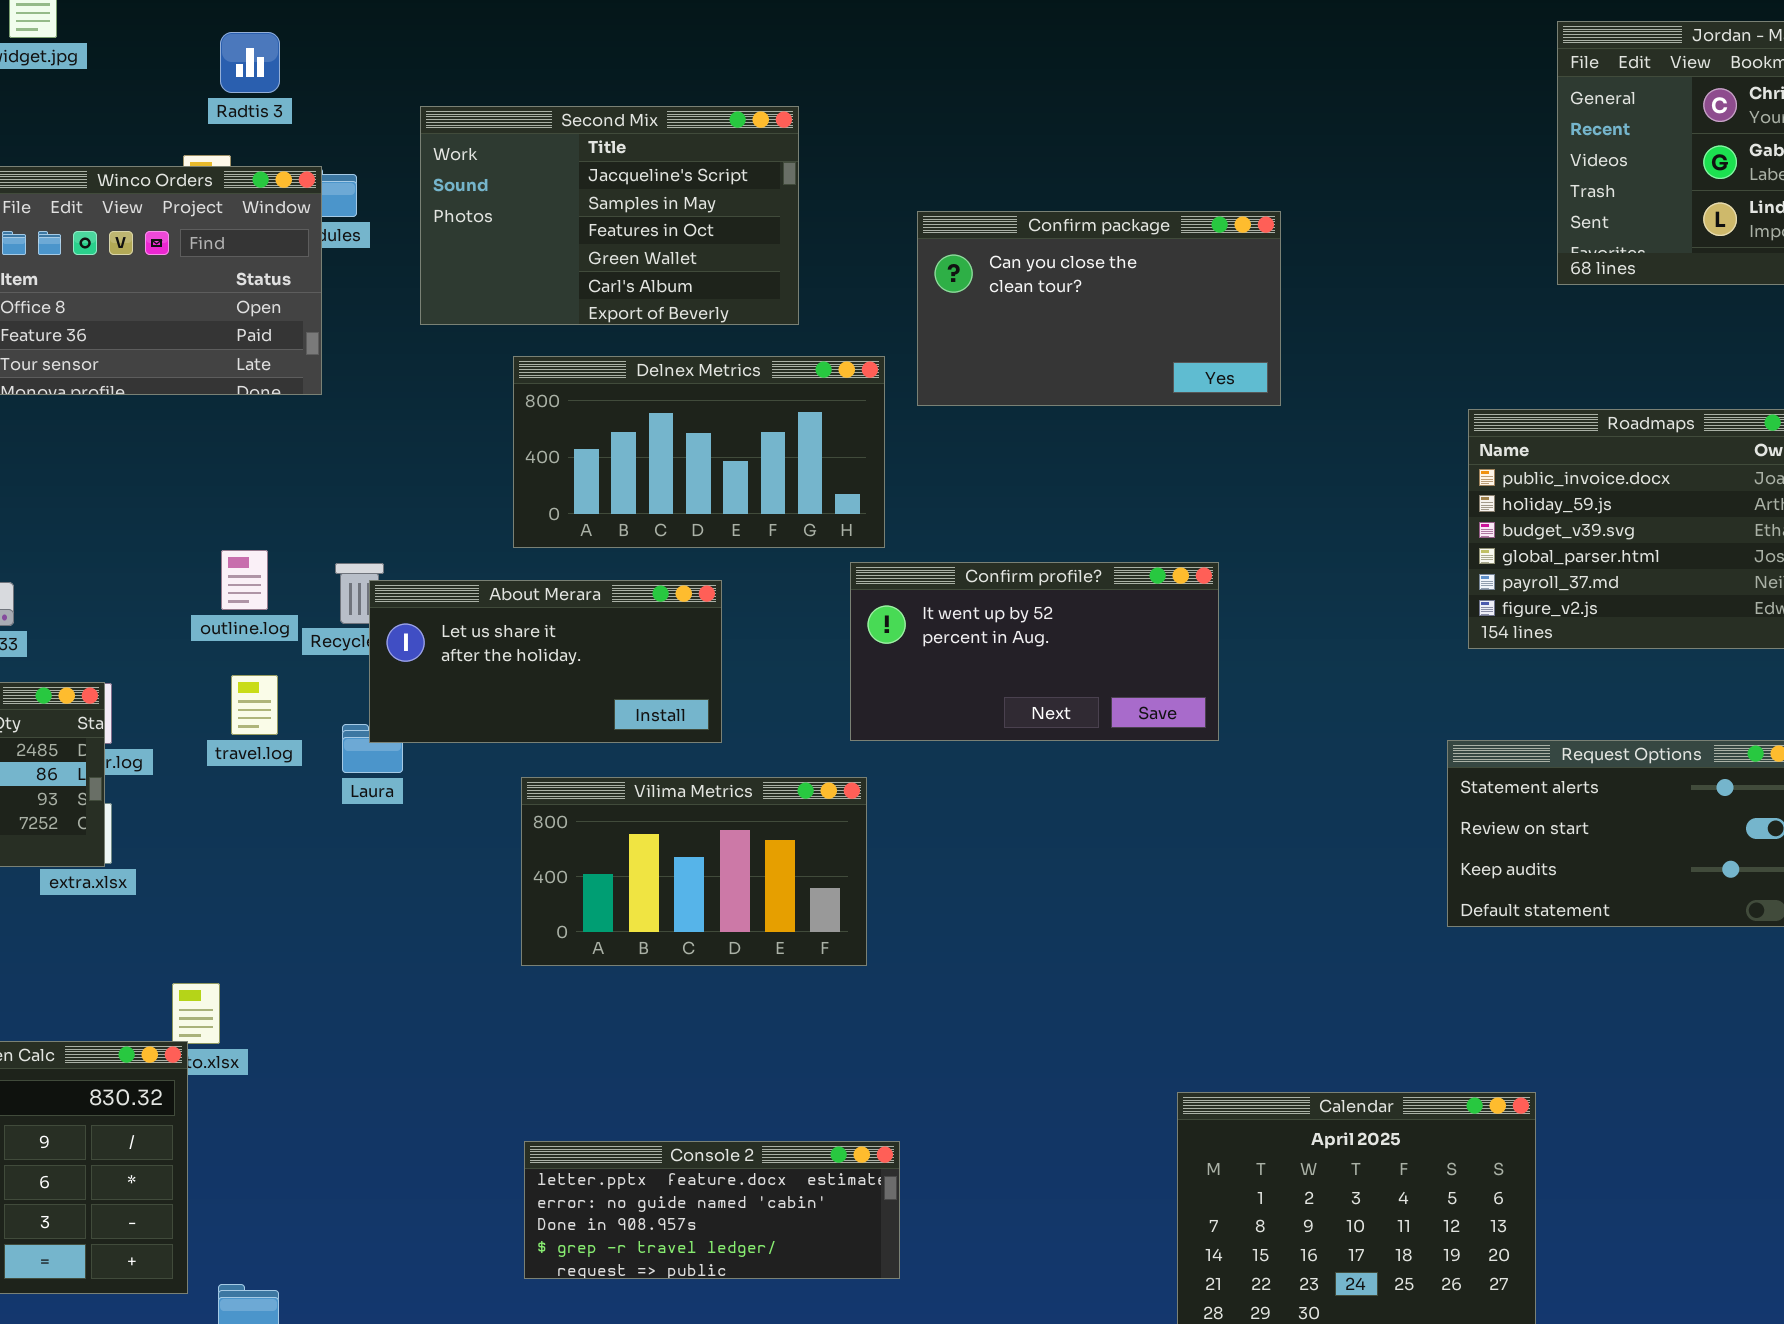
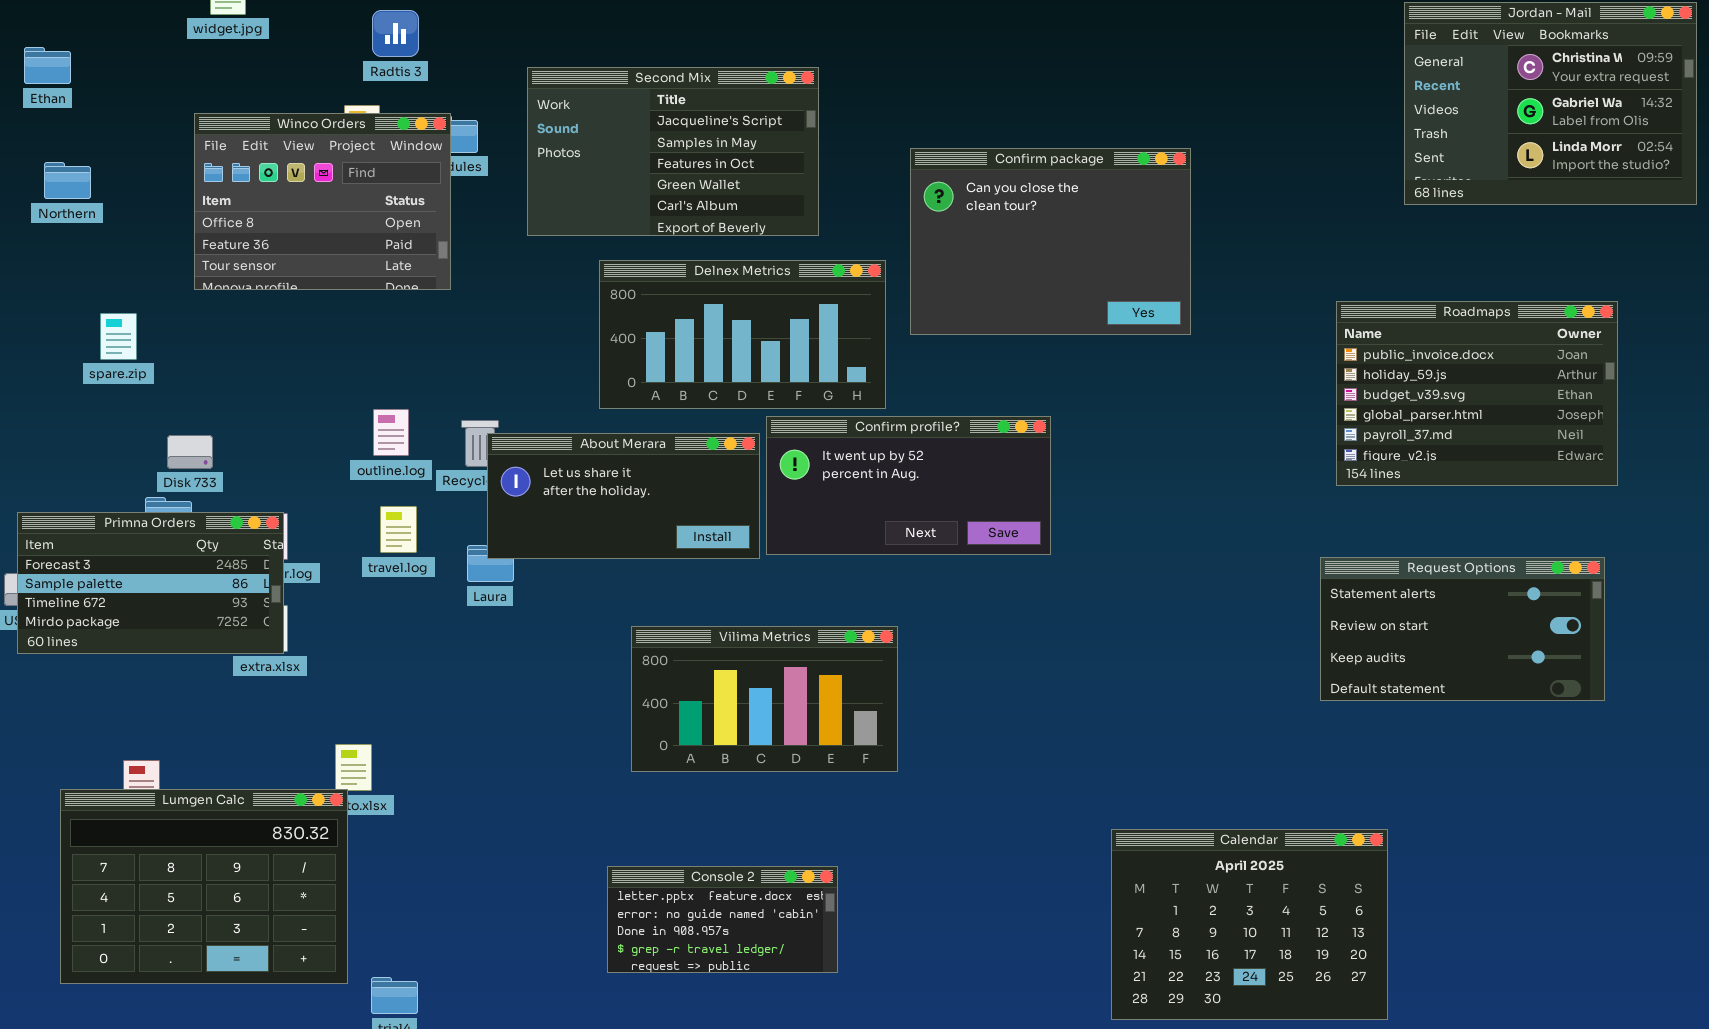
Confirm package: [917,211,1281,406] -> [910,148,1191,335], resized
Confirm profile?: [850,562,1219,741] -> [766,416,1051,555], moved
Vilima Metrics: [521,777,867,966] -> [631,626,898,772], moved
Console 2: [524,1141,900,1279] -> [607,866,838,973], resized

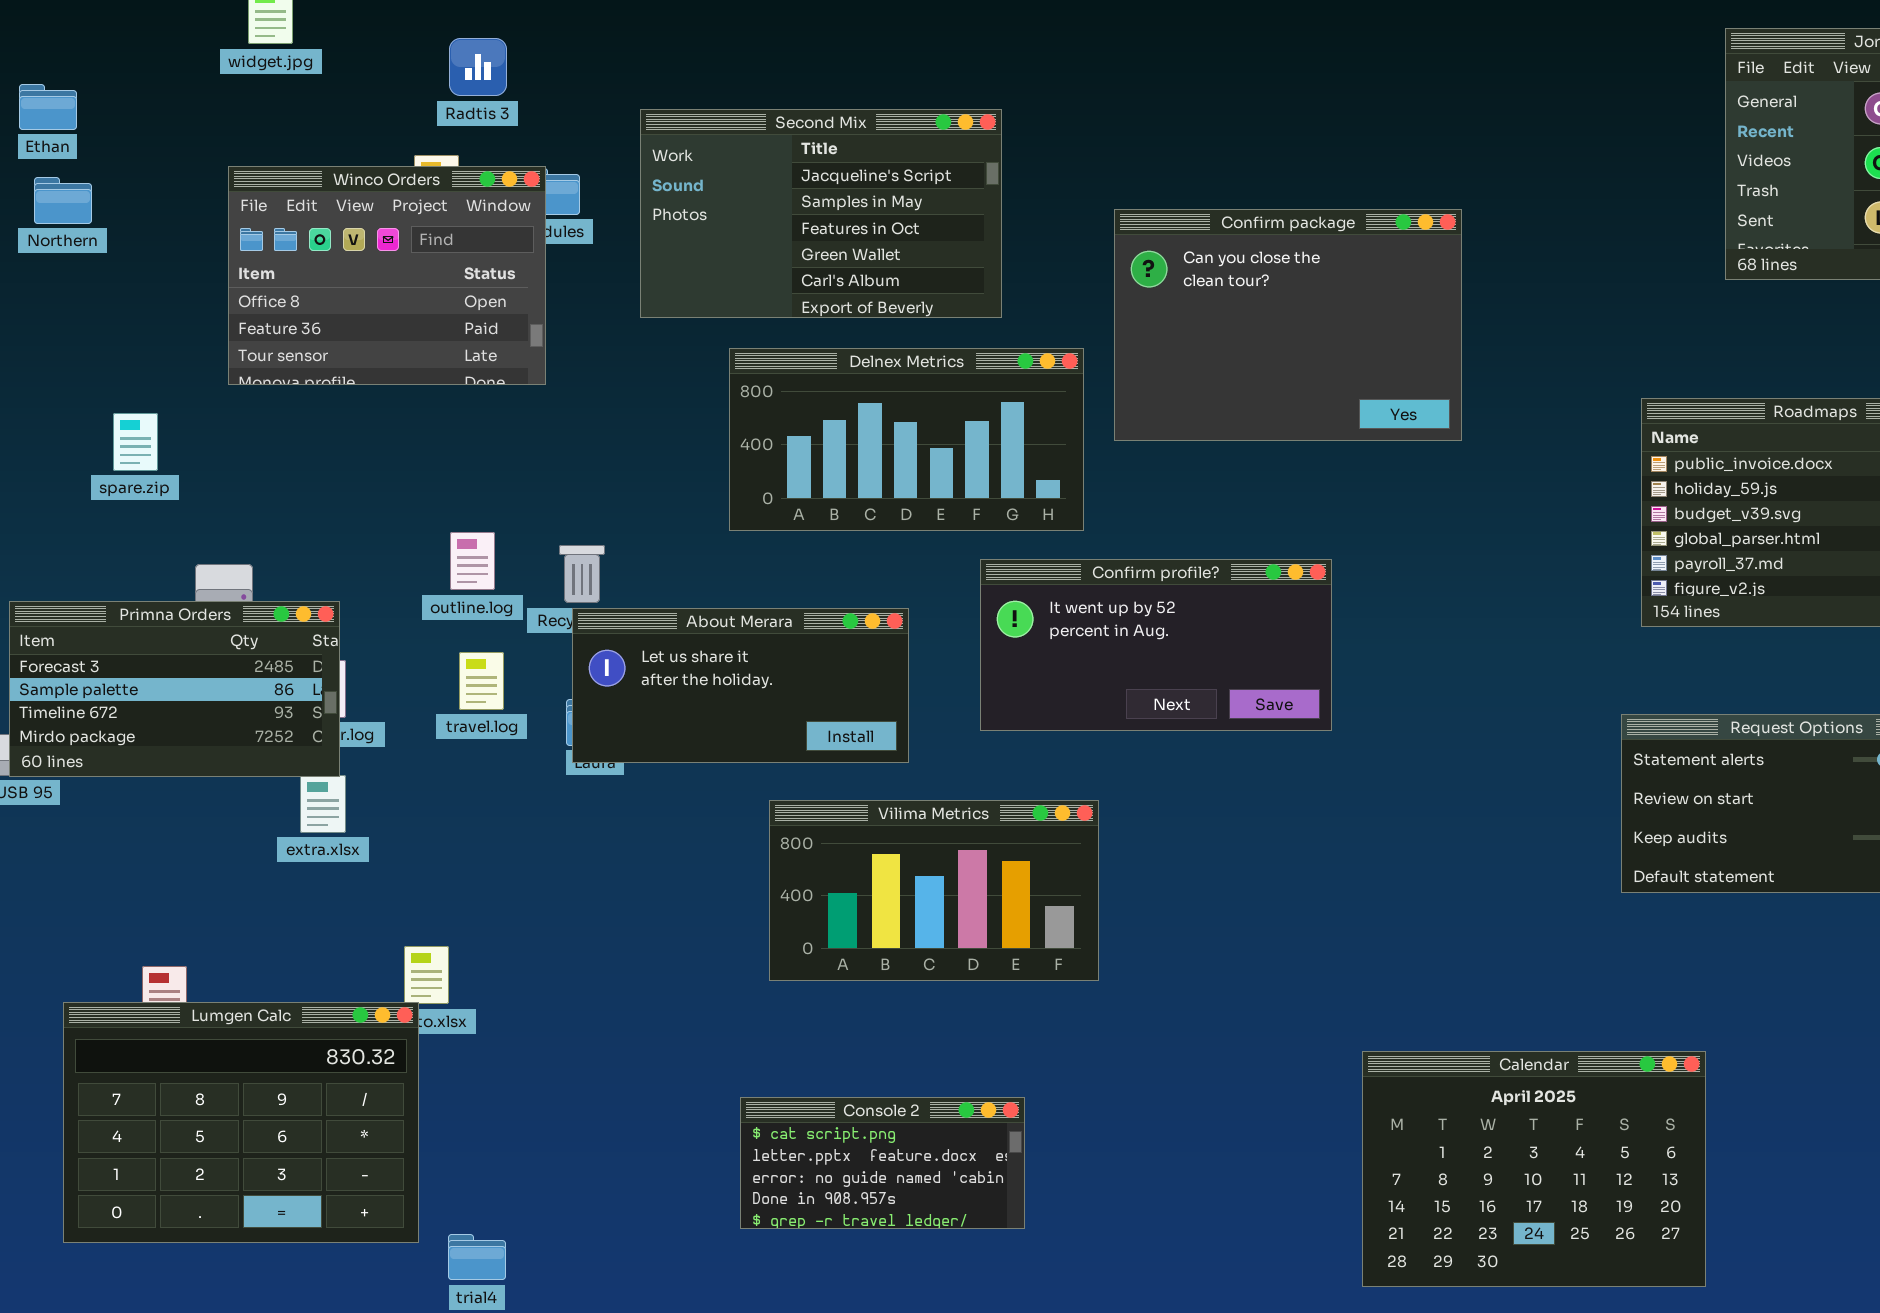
Northern: [44,162,91,199] -> [34,177,92,224], moved
Confirm profile?: [766,416,1051,555] -> [980,559,1332,731], moved
About Merara: [487,433,760,559] -> [572,608,909,763], moved
Primna Orders: [17,512,284,654] -> [9,601,340,777], moved
Console 2: [607,866,838,973] -> [740,1097,1025,1229], scrolled up 1 row

